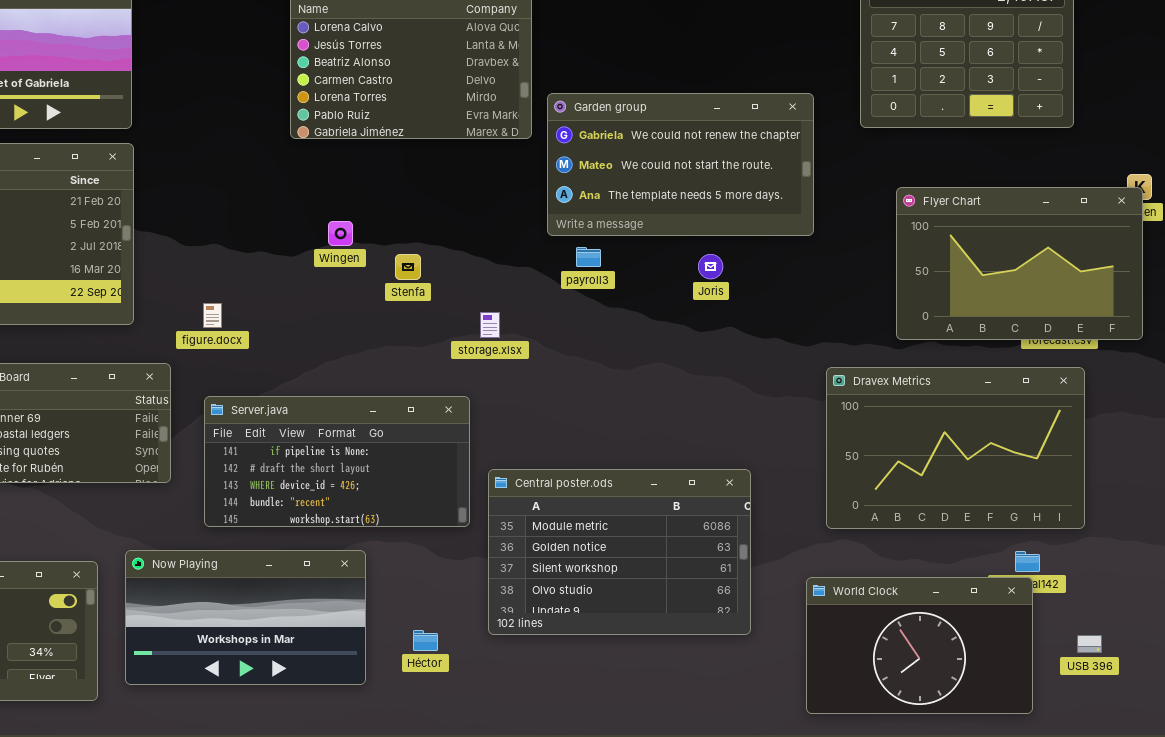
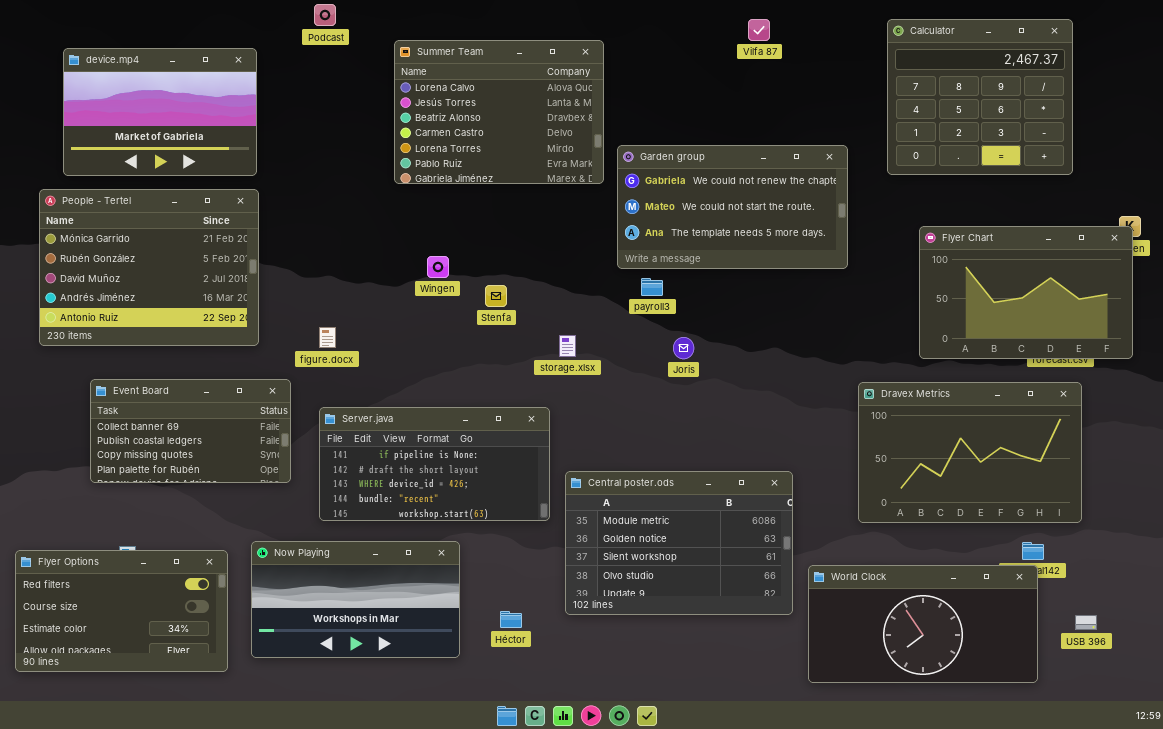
Joris: [698,254,723,279] -> [673,337,694,359], moved
World Clock: [806,577,1033,714] -> [808,565,1038,683], resized

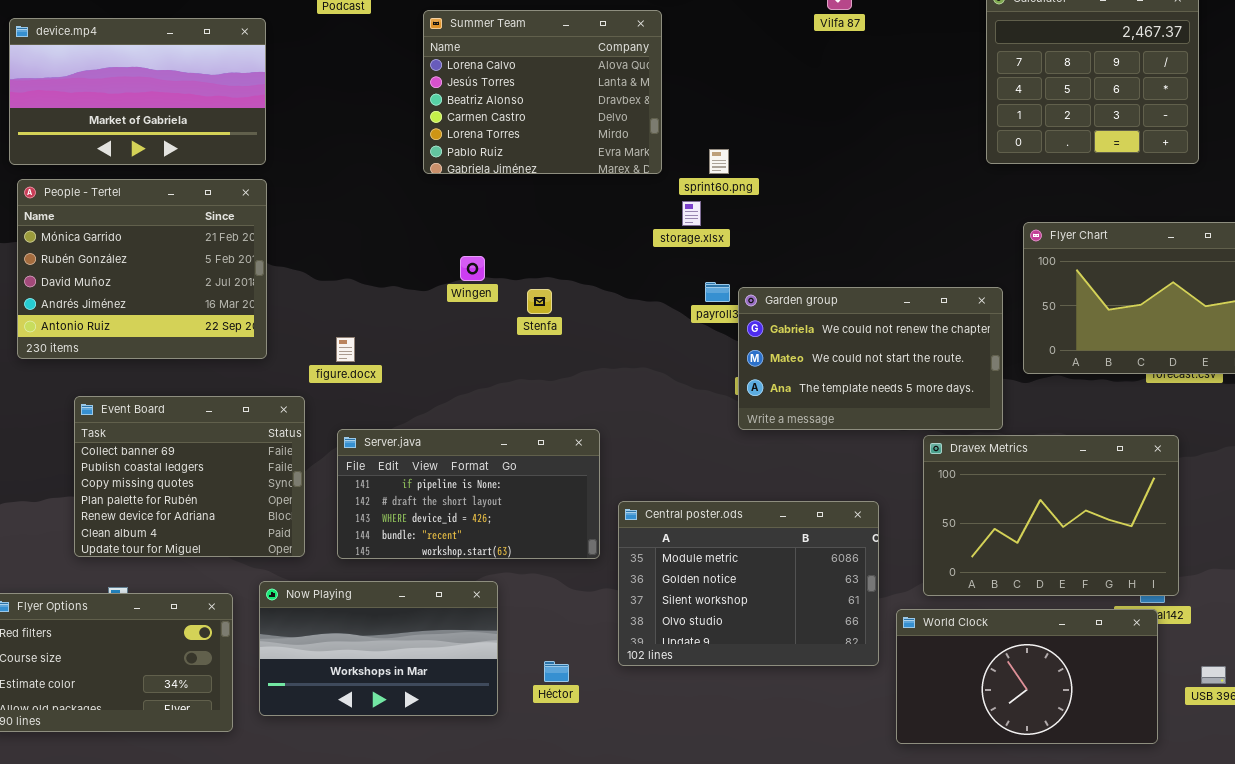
device.mp4: [63,48,257,176] -> [9,18,266,165], resized
Garden group: [617,145,848,269] -> [738,287,1003,430], moved
storage.xlsx: [559,335,576,357] -> [682,201,701,226], moved
Event Board: [90,379,291,483] -> [74,396,305,557], resized
Dravex Metrics: [858,382,1082,523] -> [923,435,1179,596], moved

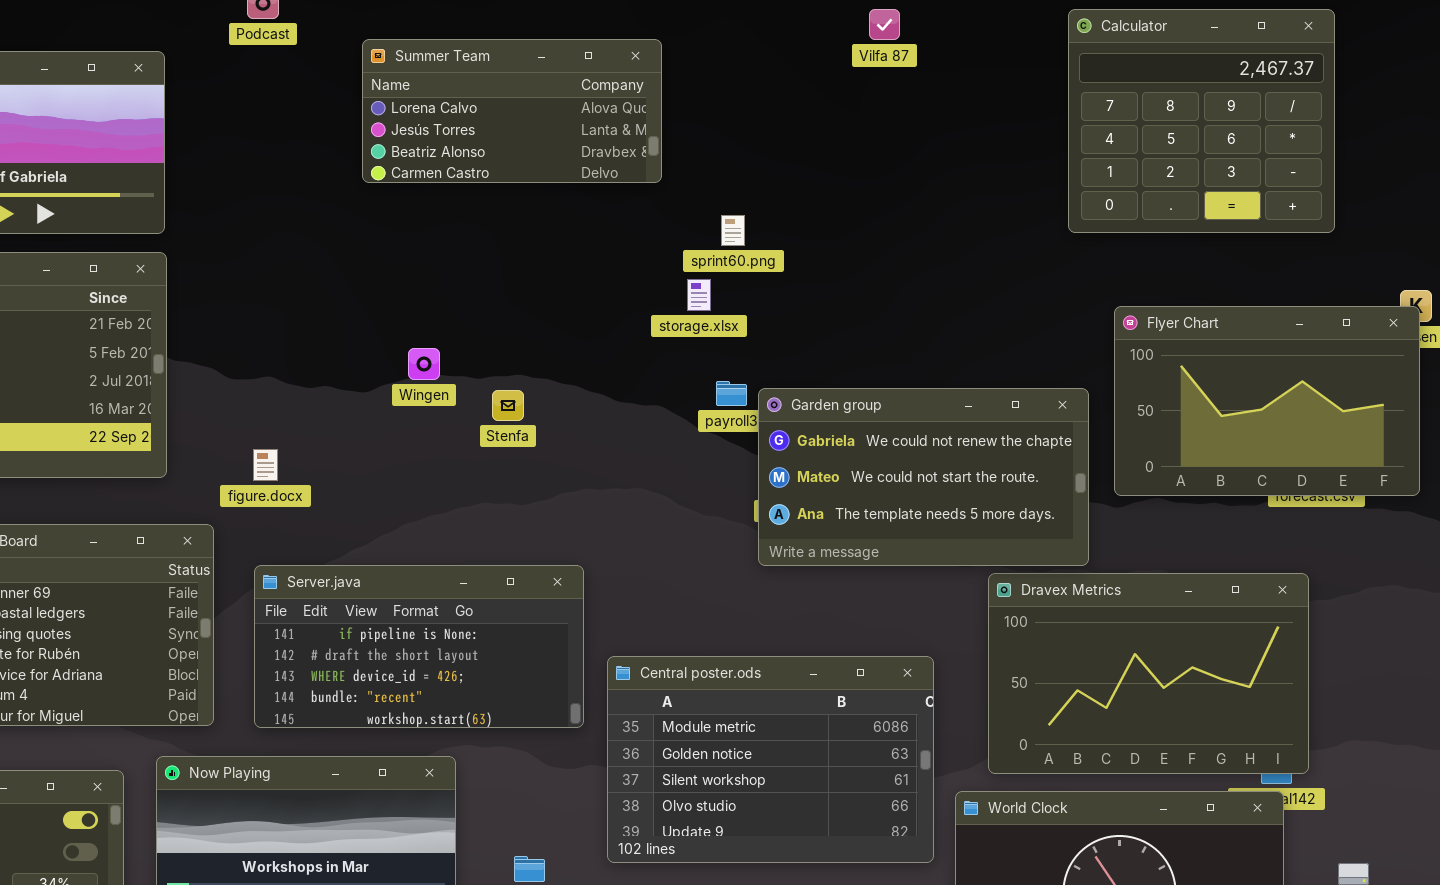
Summer Team: [423,10,662,174] -> [362,39,662,183], resized

